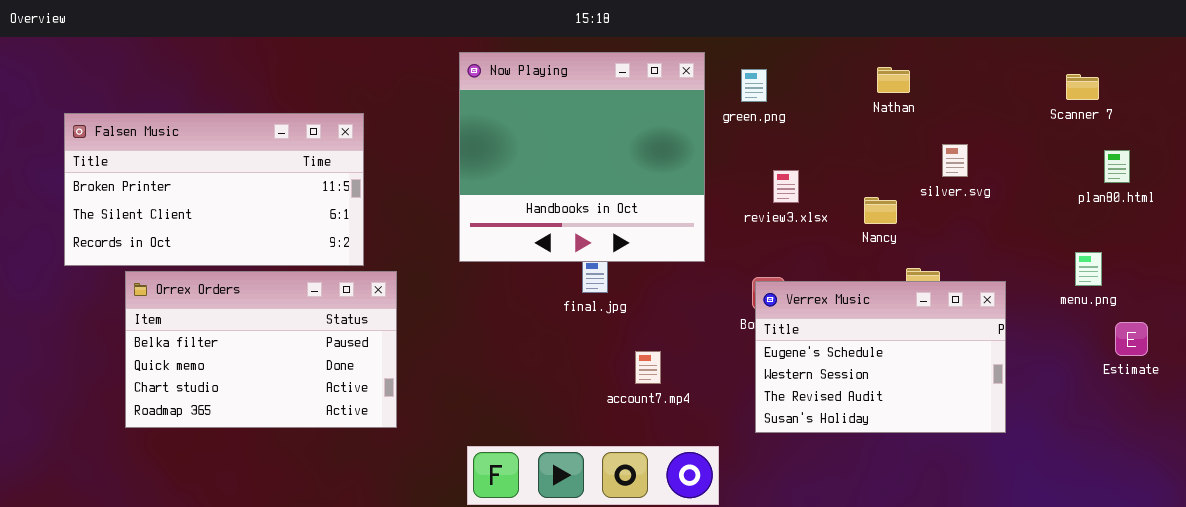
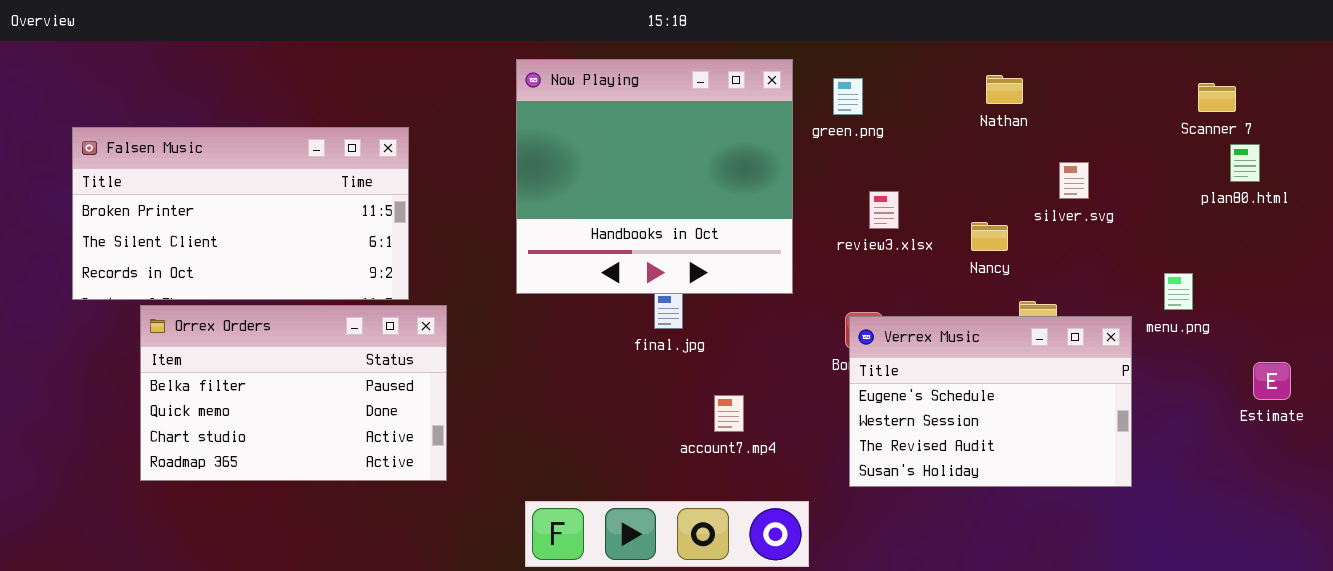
plan80.html: [1104,150,1130,183] -> [1230,144,1260,182], moved
menu.png: [1075,252,1102,286] -> [1164,273,1193,310], moved

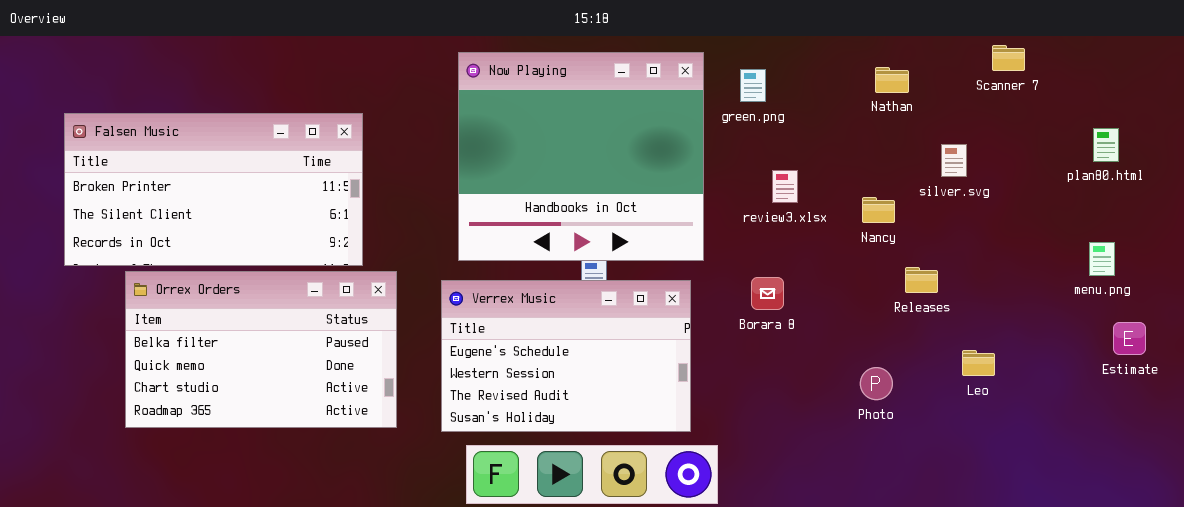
Scanner 7: [1198,83,1236,112] -> [992,45,1025,71], moved
menu.png: [1164,273,1193,310] -> [1089,242,1115,276], moved
Verrex Music: [849,316,1132,487] -> [441,280,691,432], moved

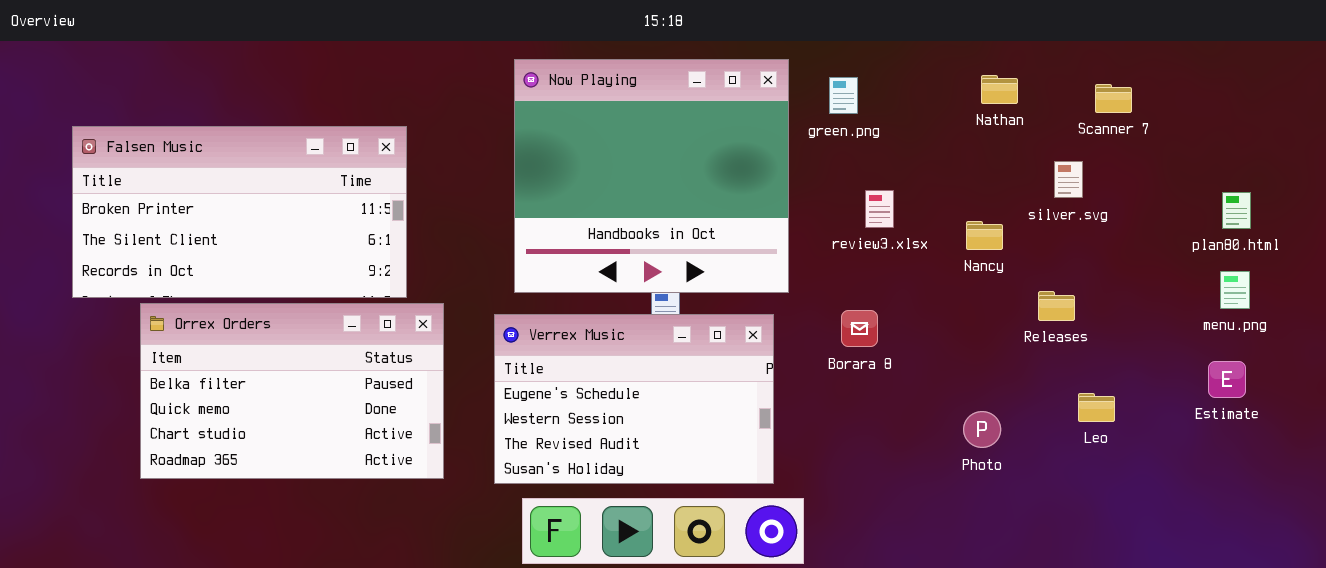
Scanner 7: [992,45,1025,71] -> [1095,84,1132,113], moved
plan80.html: [1093,128,1119,162] -> [1222,192,1251,229], moved
Releases: [905,267,938,293] -> [1038,291,1075,321], moved
Estimate: [1113,322,1146,355] -> [1208,361,1246,398], moved

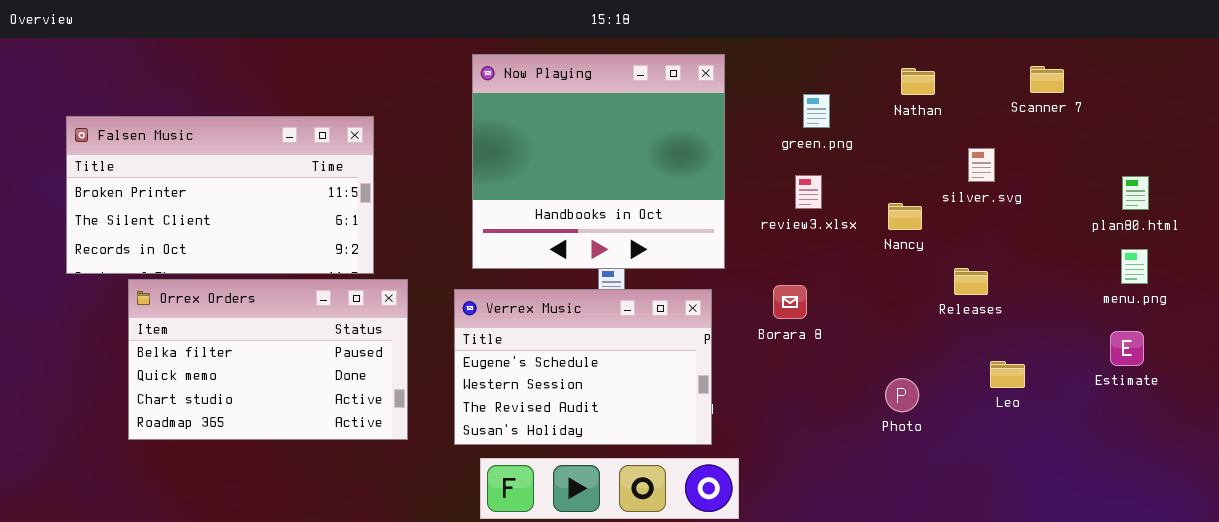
green.png: [829,77,858,114] -> [803,94,830,128], moved
Scanner 7: [1095,84,1132,113] -> [1030,66,1064,93], moved

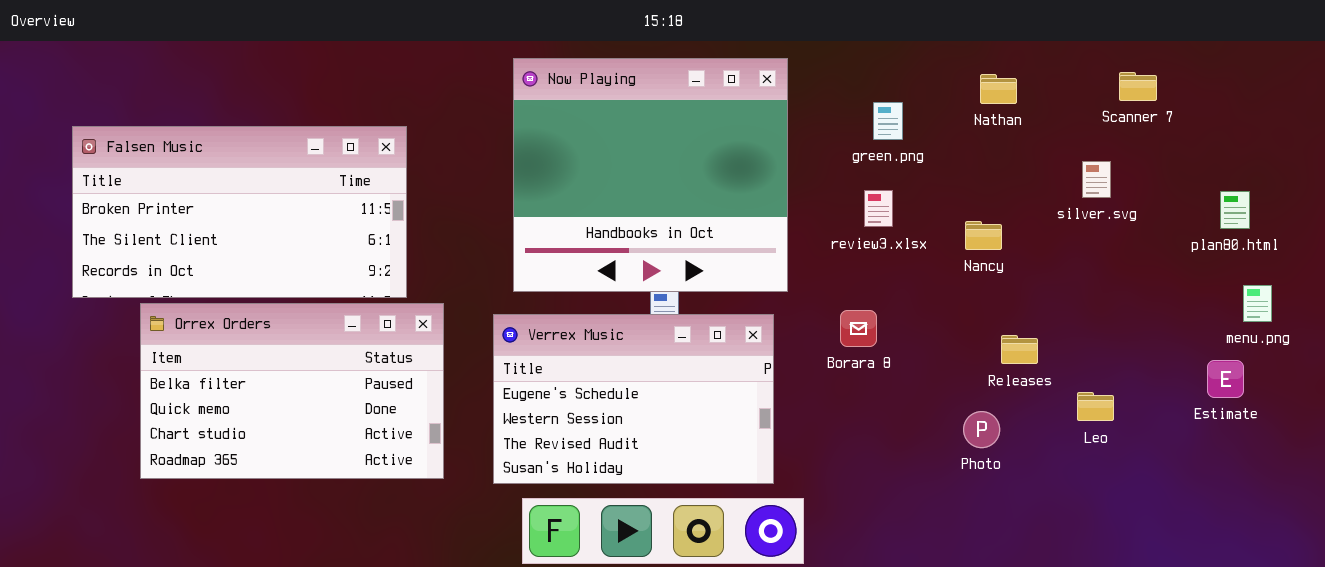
silver.svg: [968,148,995,182] -> [1082,161,1111,198], moved
menu.png: [1121,249,1148,284] -> [1243,285,1272,322], moved
Releases: [954,268,988,295] -> [1001,335,1038,364], moved

